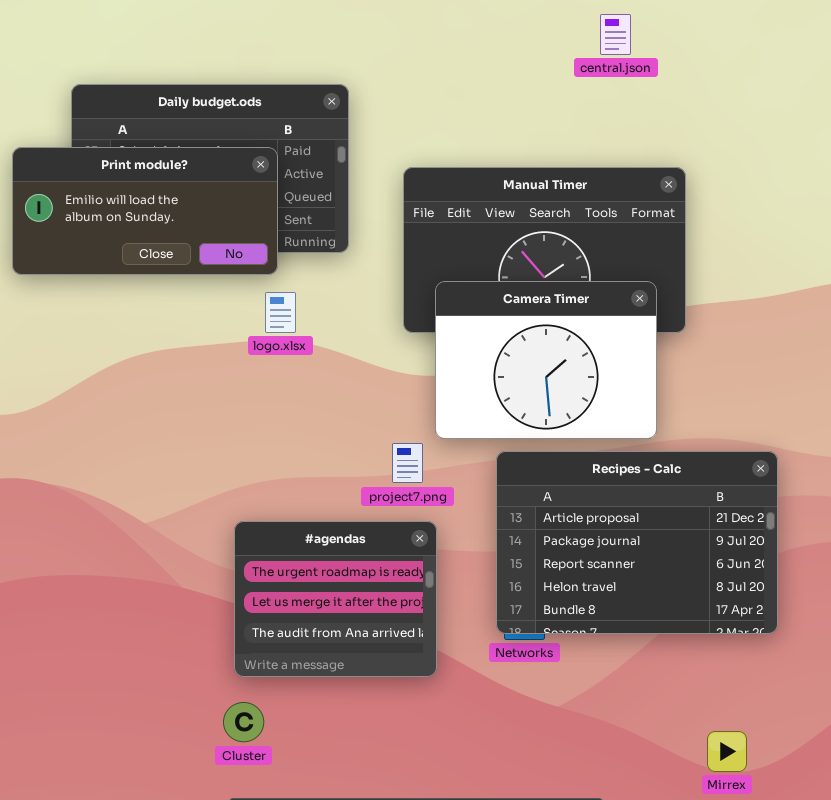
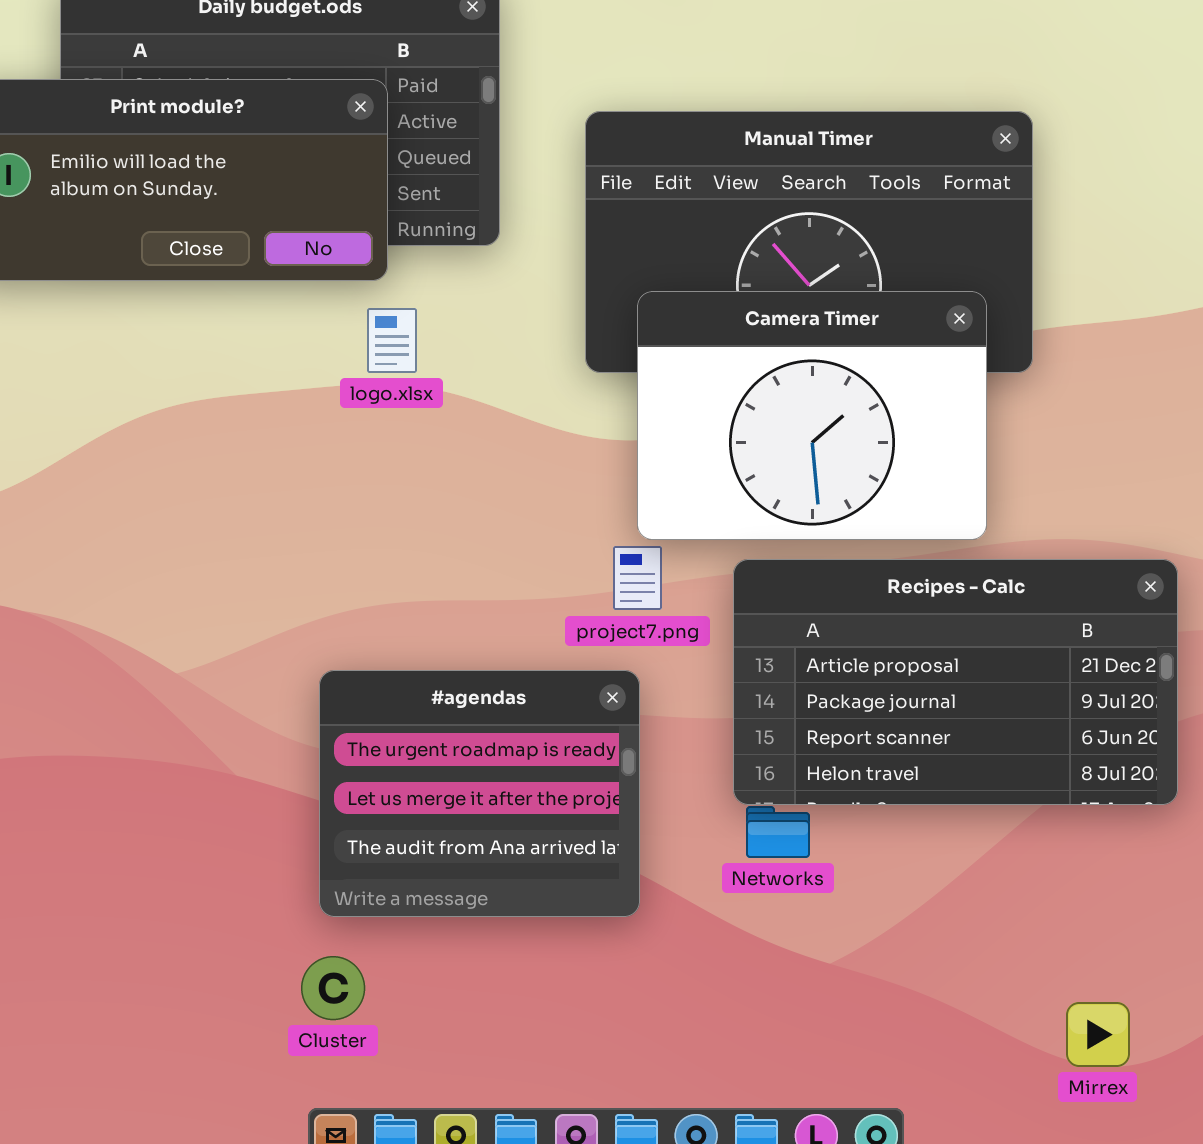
project7.png: [392,443,423,483] -> [613,546,662,610], moved
Recipes - Calc: [496,451,778,634] -> [733,559,1178,805], resized

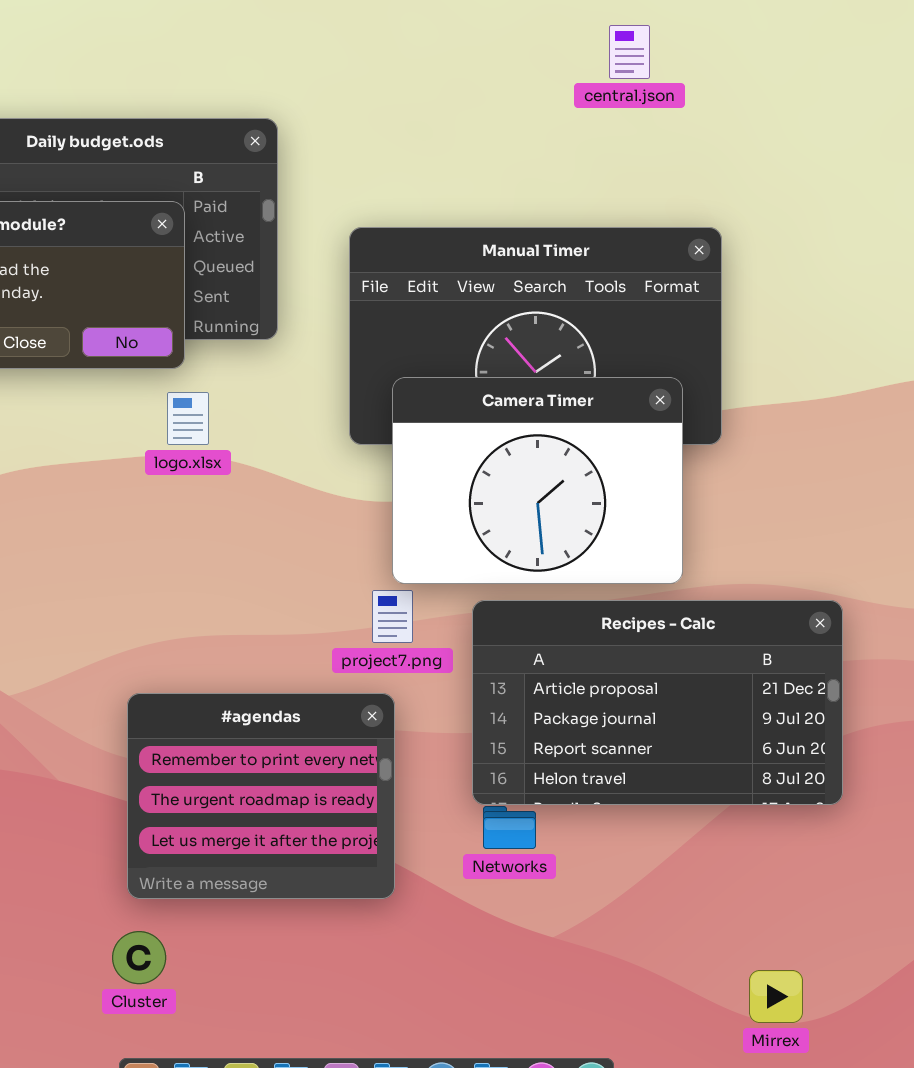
#agendas: [319,670,640,917] -> [127,693,395,899], scrolled up 1 row

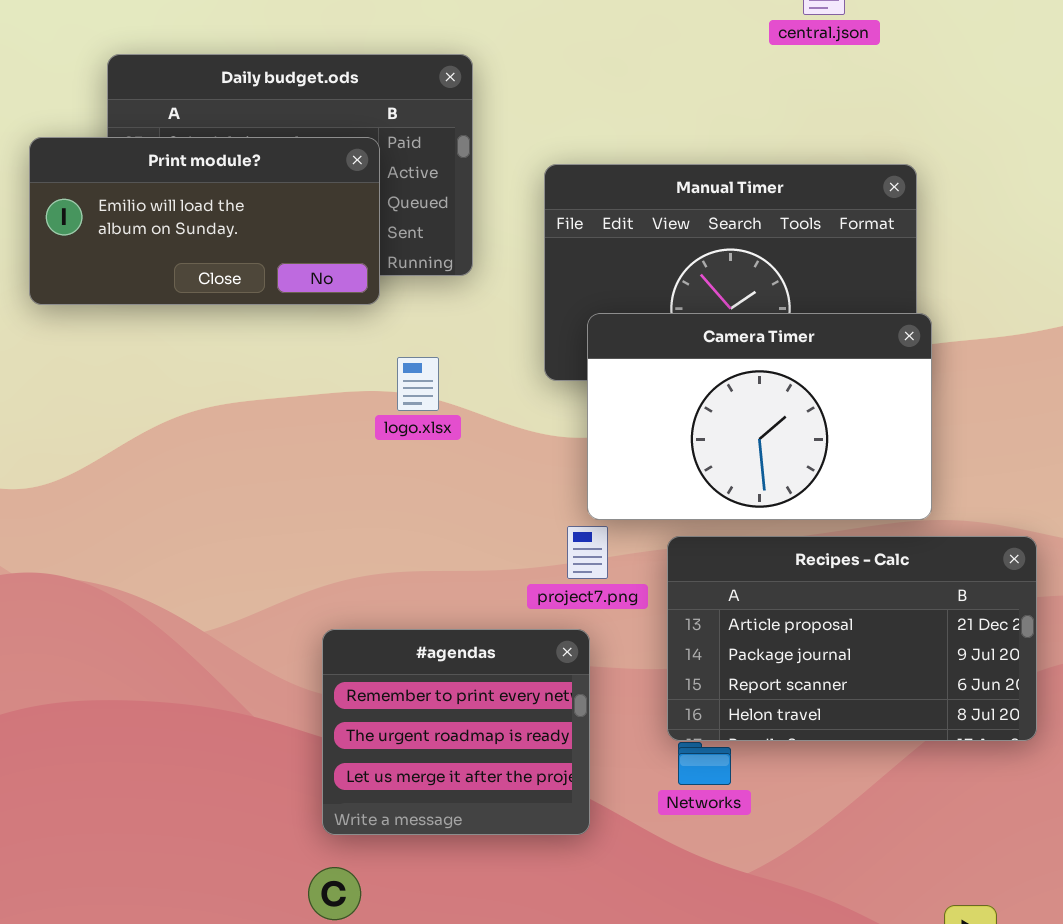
Camera Timer: [392,377,683,584] -> [587,313,932,520], resized
logo.xlsx: [167,392,209,445] -> [397,357,439,411], moved

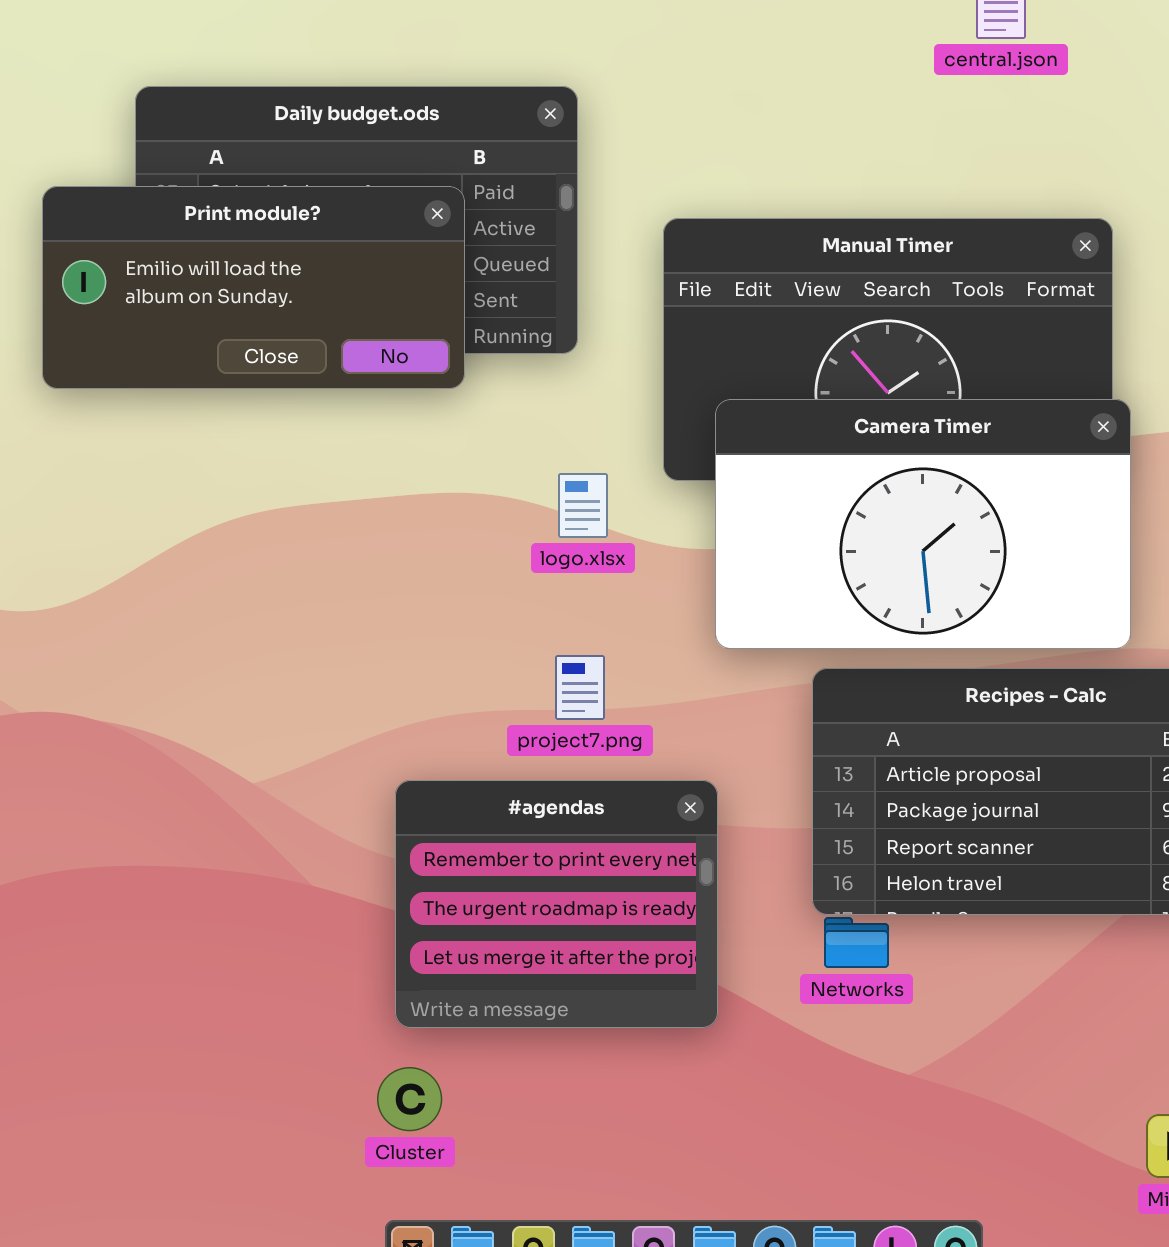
logo.xlsx: [397,357,439,411] -> [558,473,608,538], moved
project7.png: [567,526,608,579] -> [555,655,605,720], moved

